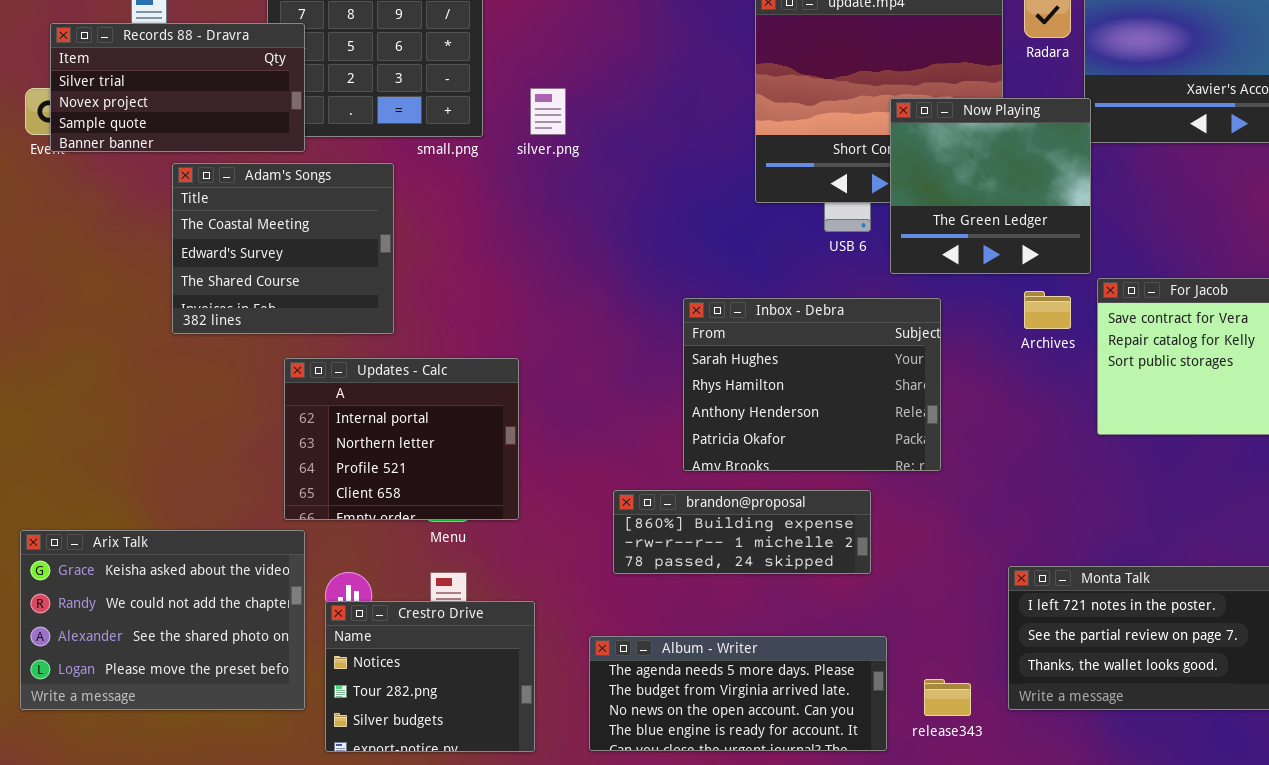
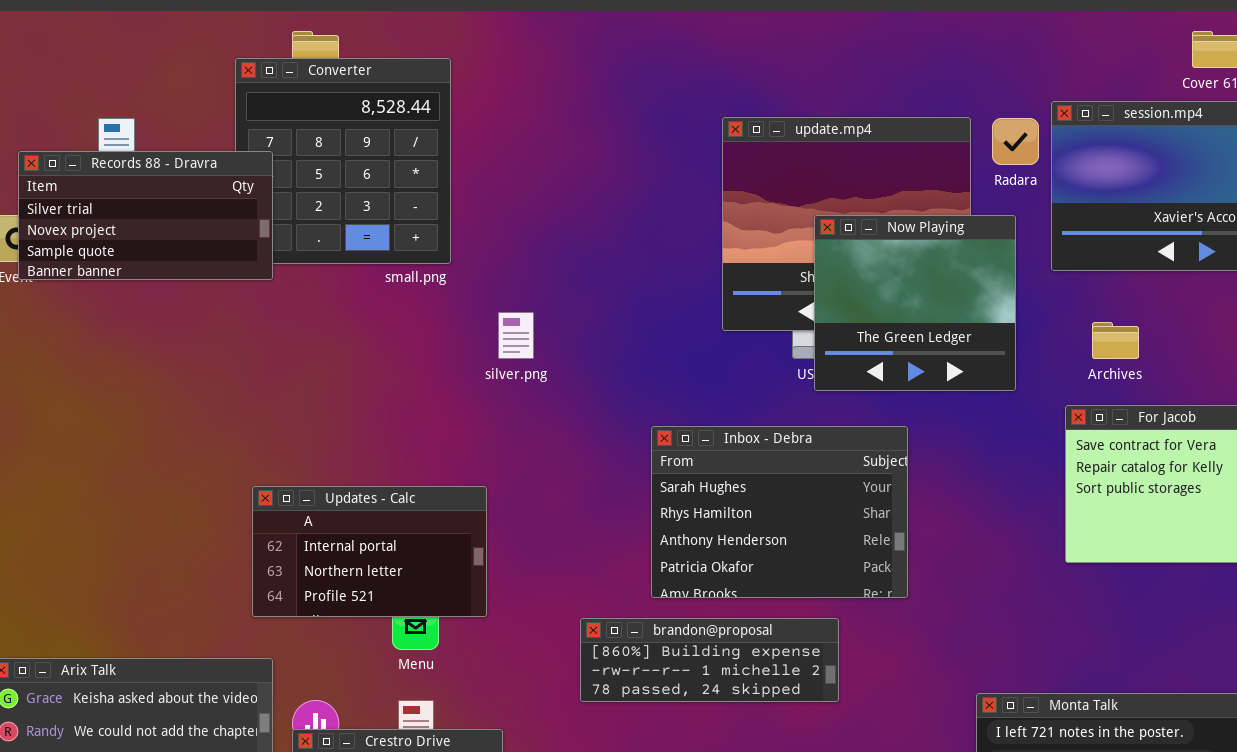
silver.png: [530,88,566,135] -> [498,312,534,359], moved
Now Playing: [890,98,1091,274] -> [814,215,1016,391], moved
Adam's Songs: [172,163,394,334] -> none, closed
Archives: [1024,291,1071,329] -> [1092,322,1139,359], moved
Updates - Calc: [284,358,519,520] -> [252,486,487,617], resized

